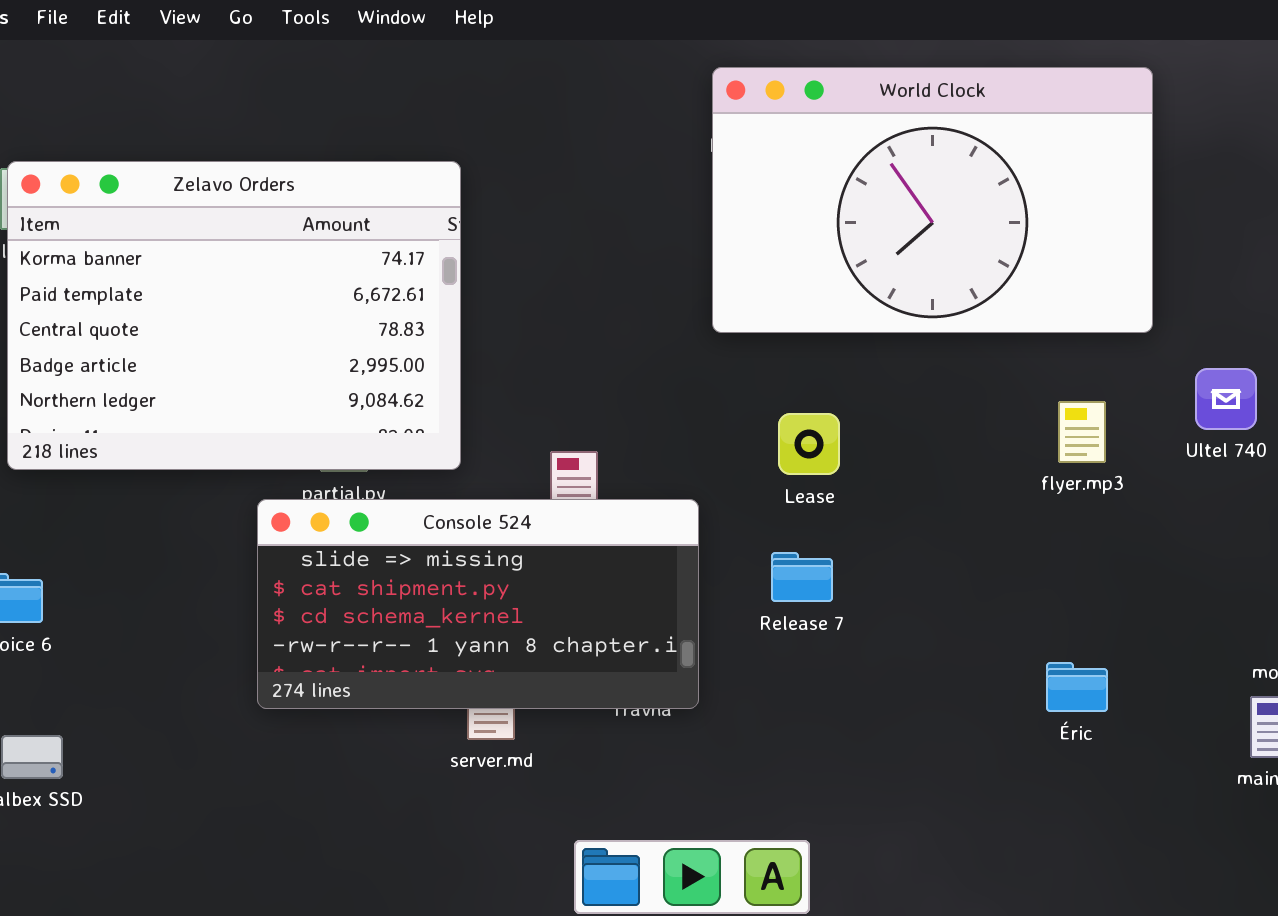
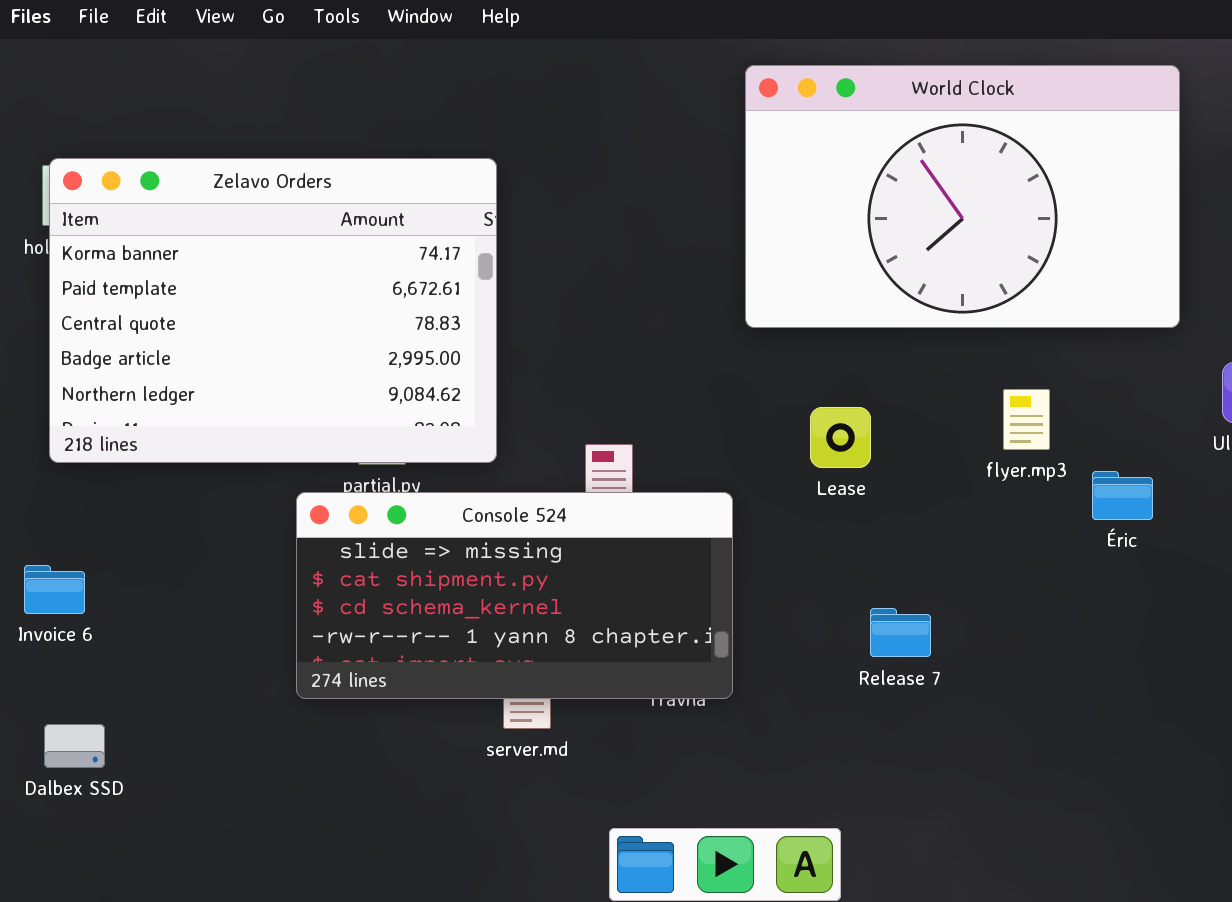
flyer.mp3: [1058,401,1106,463] -> [1003,389,1050,450], moved
Release 7: [771,552,833,602] -> [870,608,931,657], moved
Éric: [1046,662,1108,712] -> [1092,471,1153,520], moved

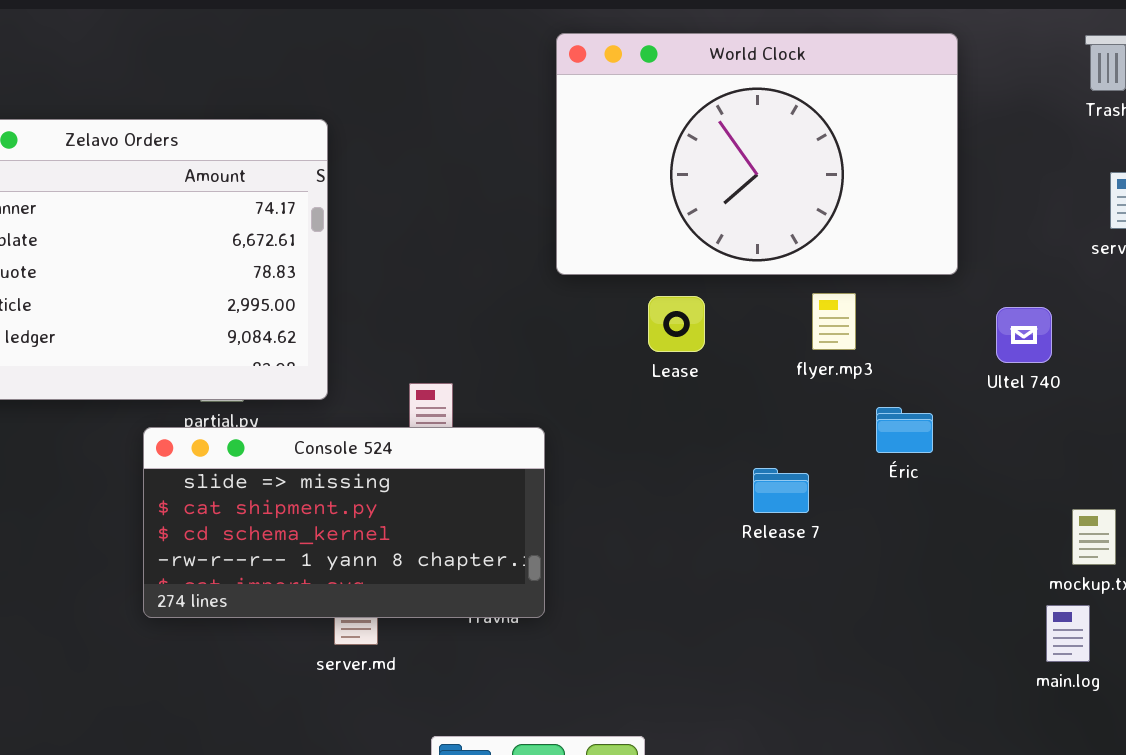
flyer.mp3: [1003,389,1050,450] -> [812,293,856,350], moved
Lease: [810,407,871,468] -> [648,296,705,352], moved
Release 7: [870,608,931,657] -> [753,468,809,513], moved

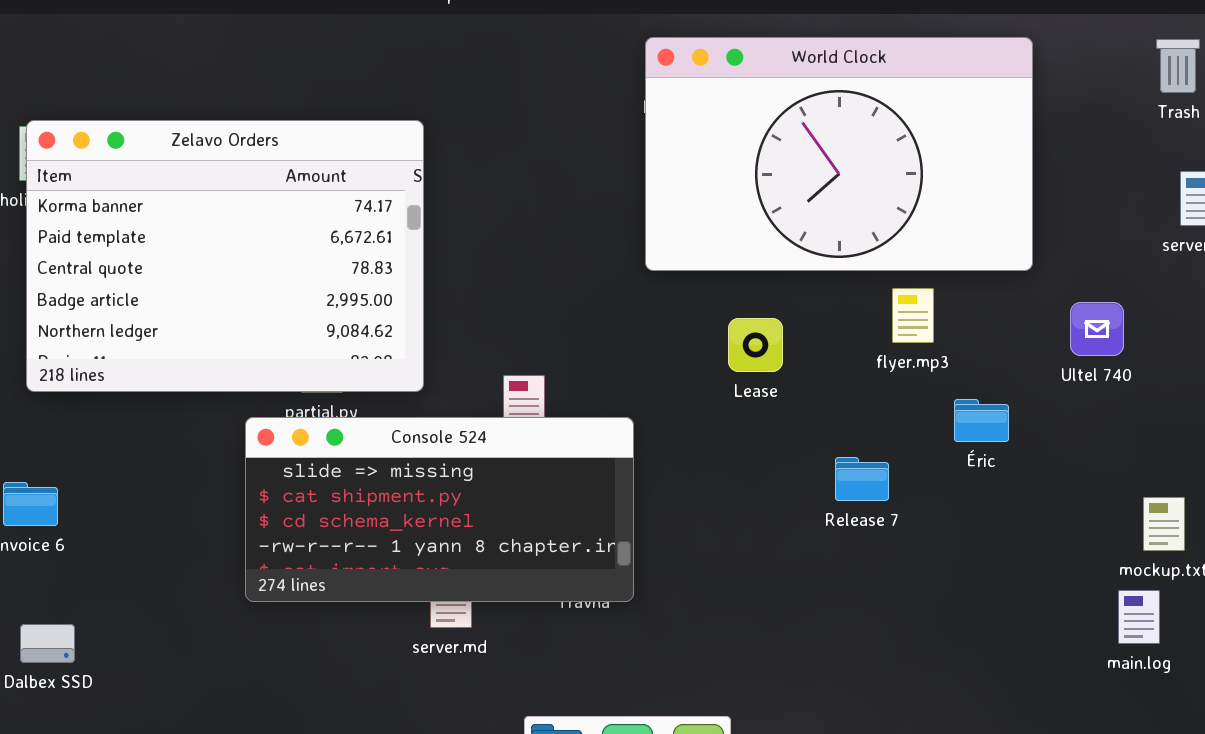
Lease: [648,296,705,352] -> [728,318,783,372], moved

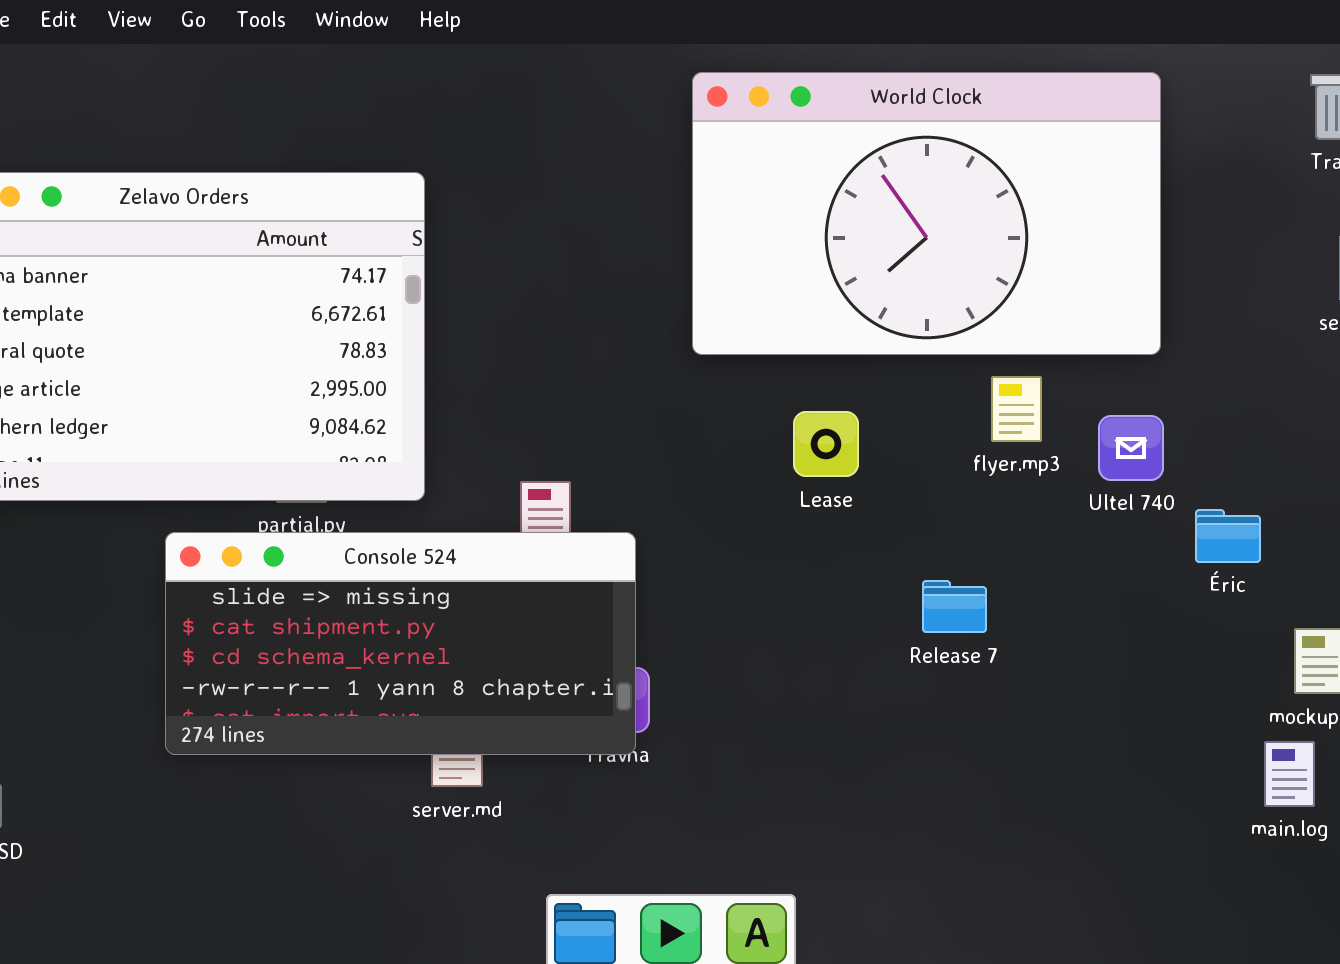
Ultel 740: [1070,302,1124,356] -> [1098,415,1164,481], moved
Éric: [954,399,1009,442] -> [1195,509,1261,563], moved
Console 524: [245,417,634,602] -> [165,532,636,755], moved

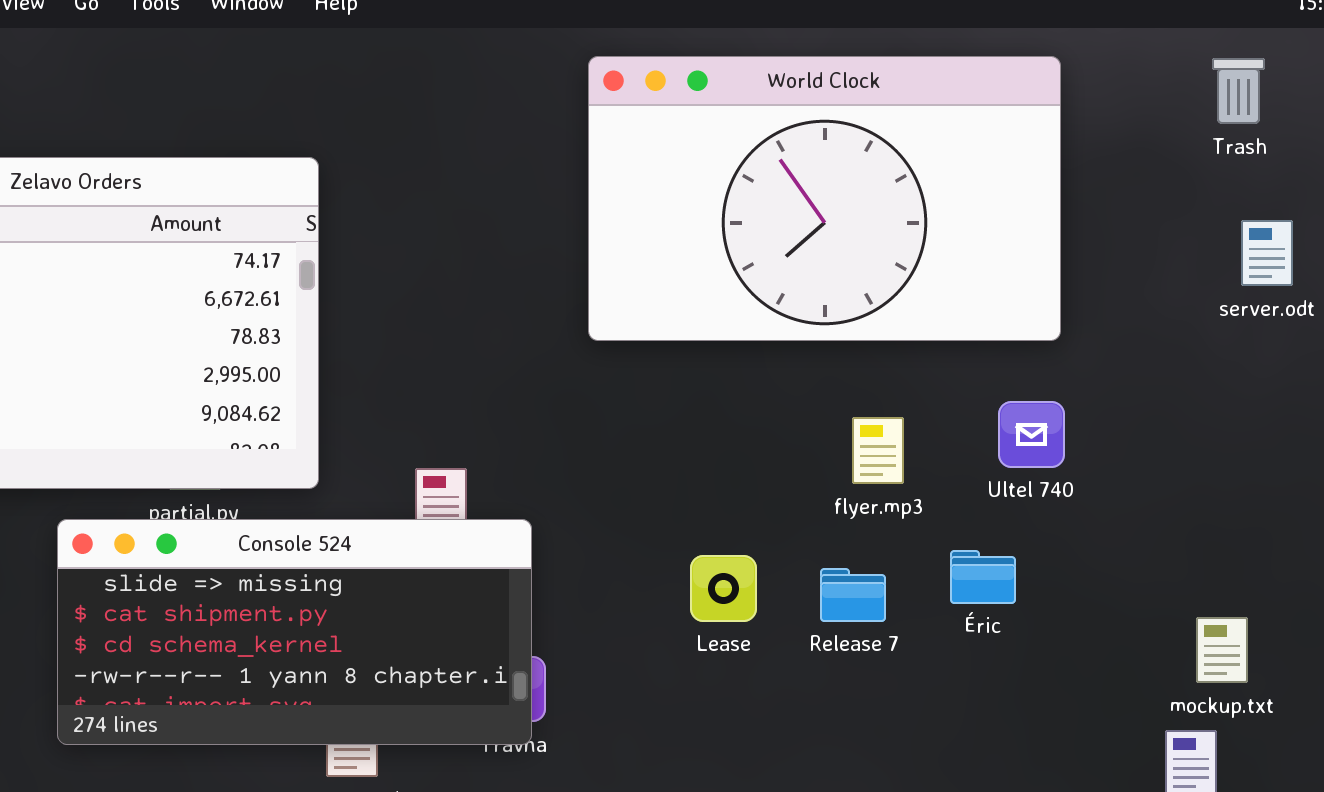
flyer.mp3: [991,376,1042,442] -> [852,417,904,484], moved
Lease: [793,411,859,477] -> [690,555,757,622], moved
Éric: [1195,509,1261,563] -> [950,550,1016,604], moved

